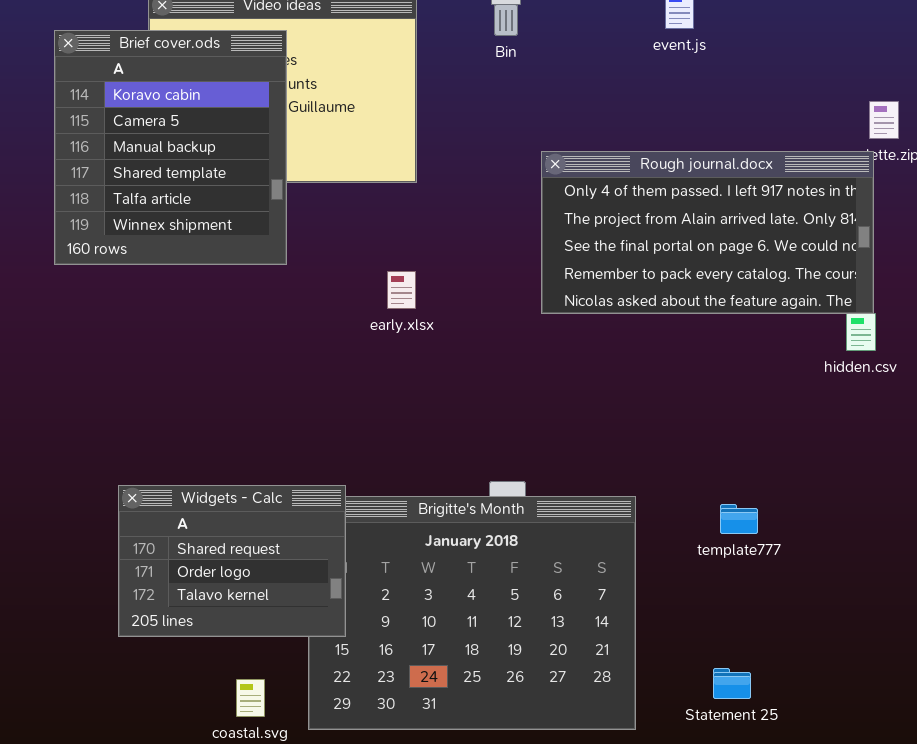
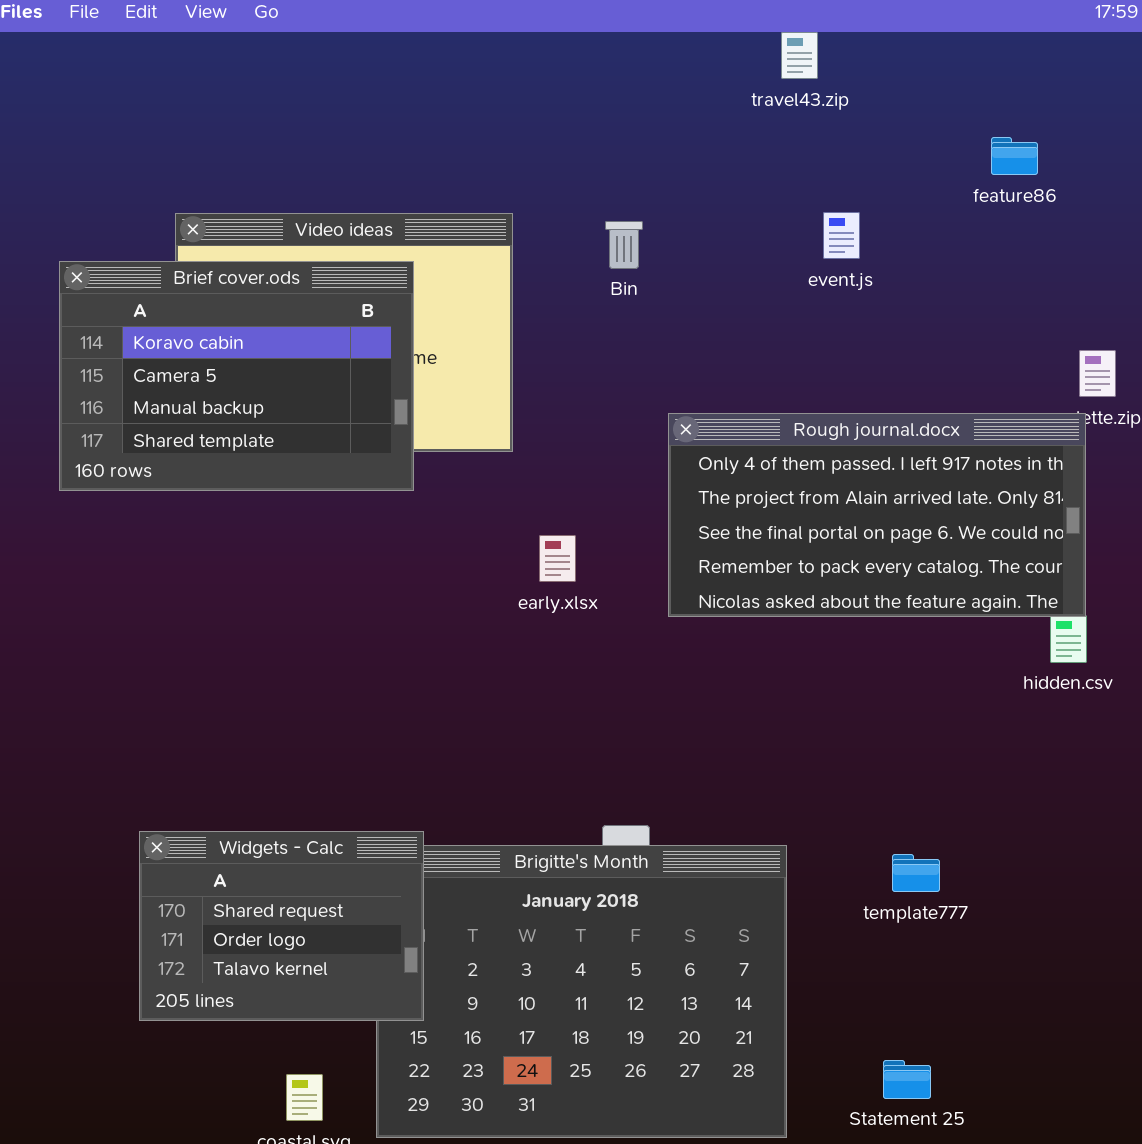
Brief cover.ods: [54,30,287,265] -> [59,261,414,491], resized
early.xlsx: [387,271,416,309] -> [539,535,576,582], moved

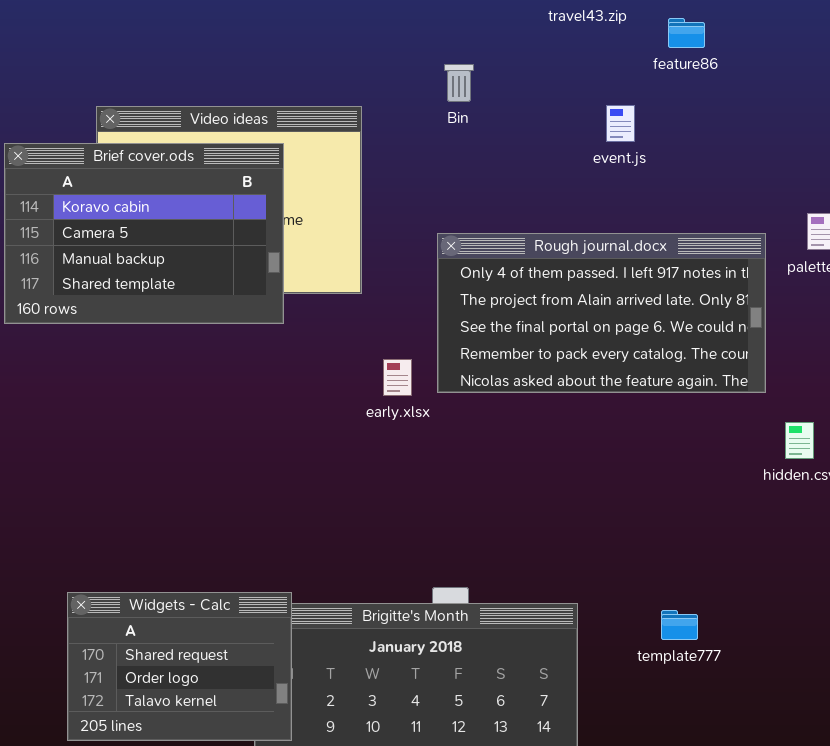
feature86: [991,137,1038,175] -> [668,18,705,48], moved
Bin: [605,221,643,269] -> [444,64,474,102], moved
Rough journal.docx: [668,413,1086,617] -> [437,233,766,393], moved

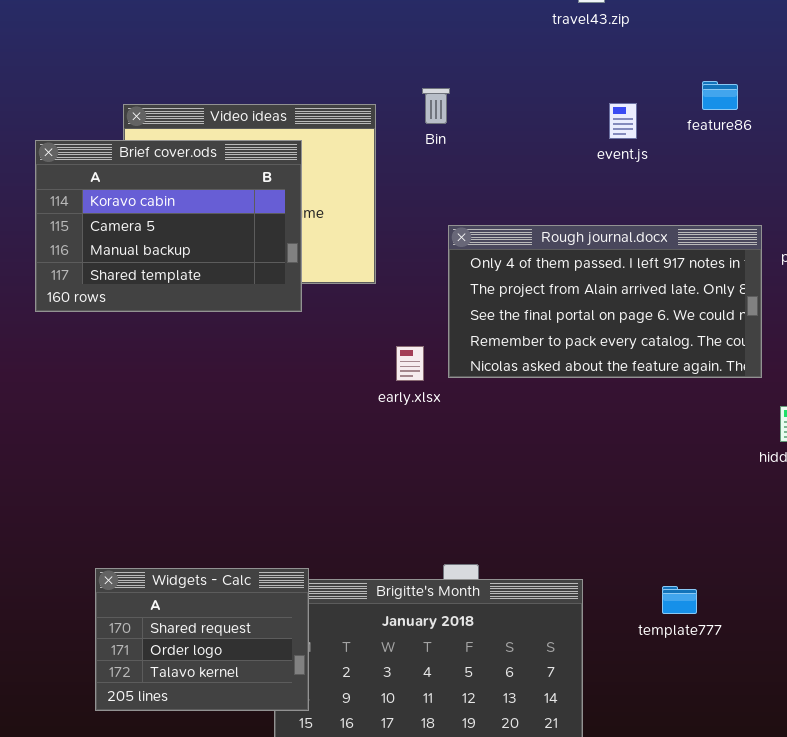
feature86: [668,18,705,48] -> [702,81,738,110], moved
Bin: [444,64,474,102] -> [422,88,450,124], moved

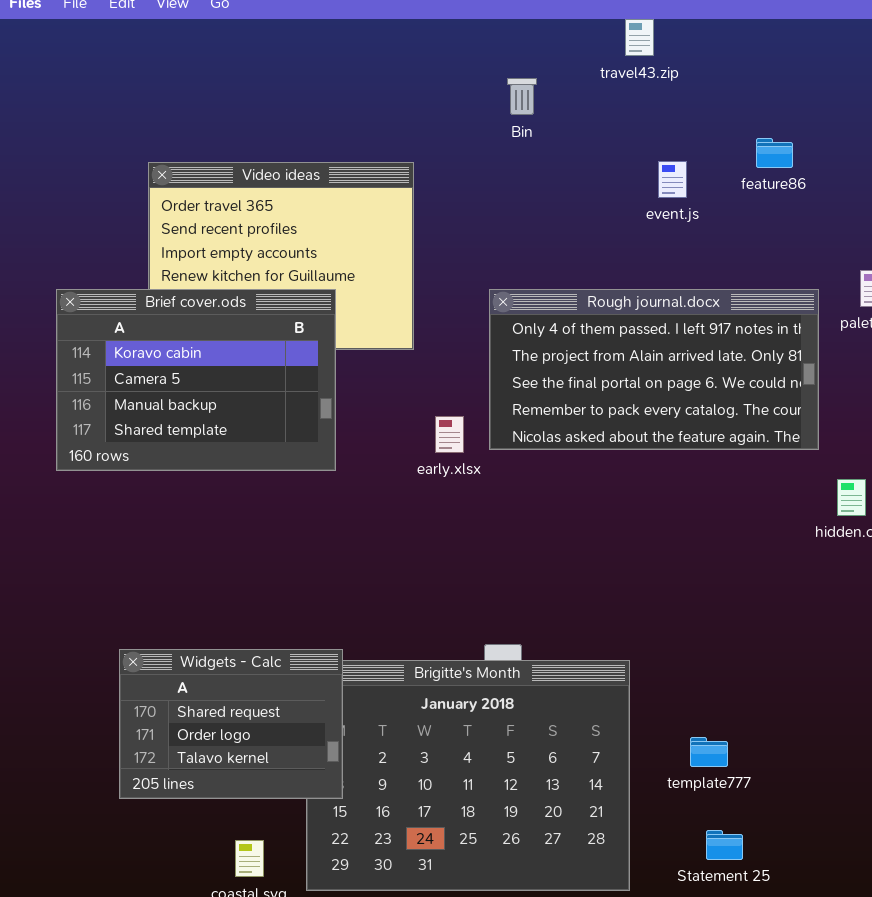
Bin: [422,88,450,124] -> [507,78,537,115], moved
Brief cover.ods: [35,140,302,312] -> [56,289,336,471], moved
template777: [662,586,697,614] -> [690,737,728,767], moved

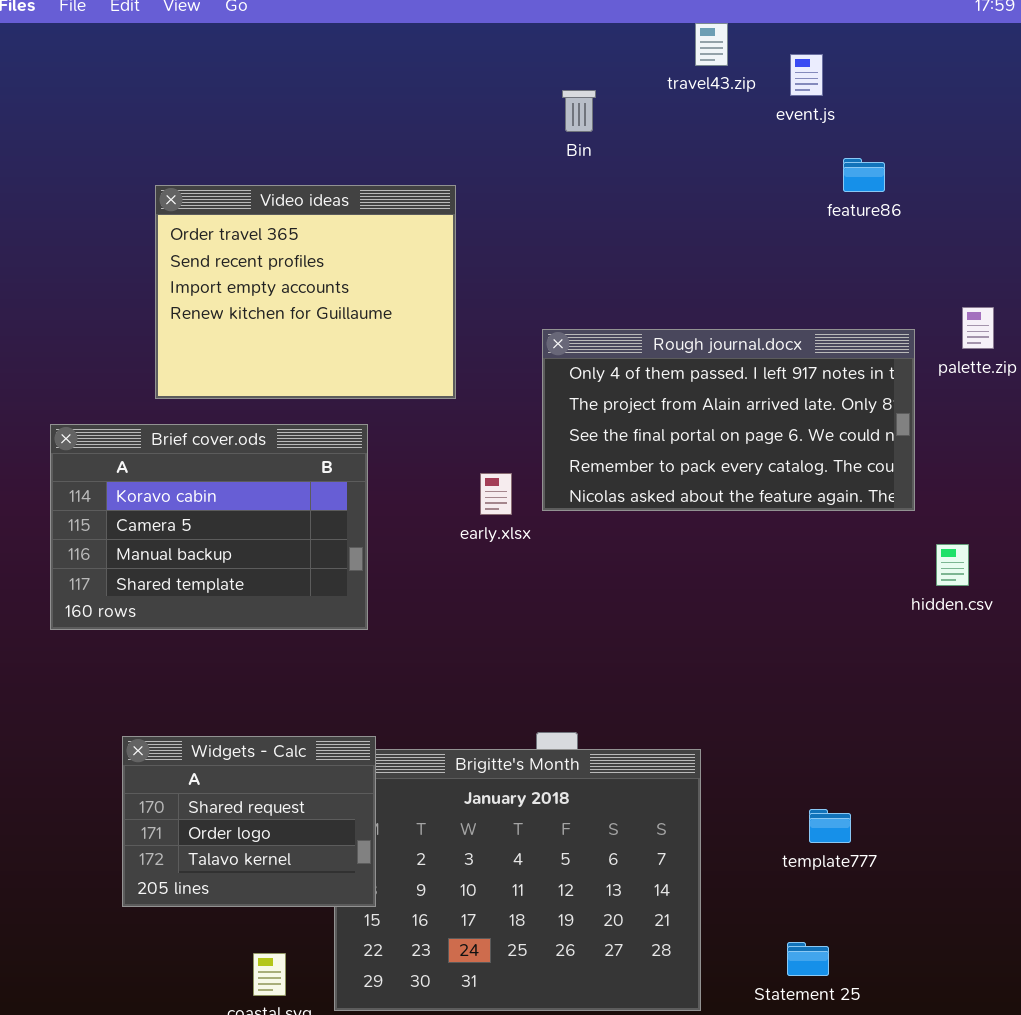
event.js: [658,161,687,198] -> [790,54,823,96], moved
Brief cover.ods: [56,289,336,471] -> [50,424,368,630], moved
template777: [690,737,728,767] -> [809,809,851,843], moved

